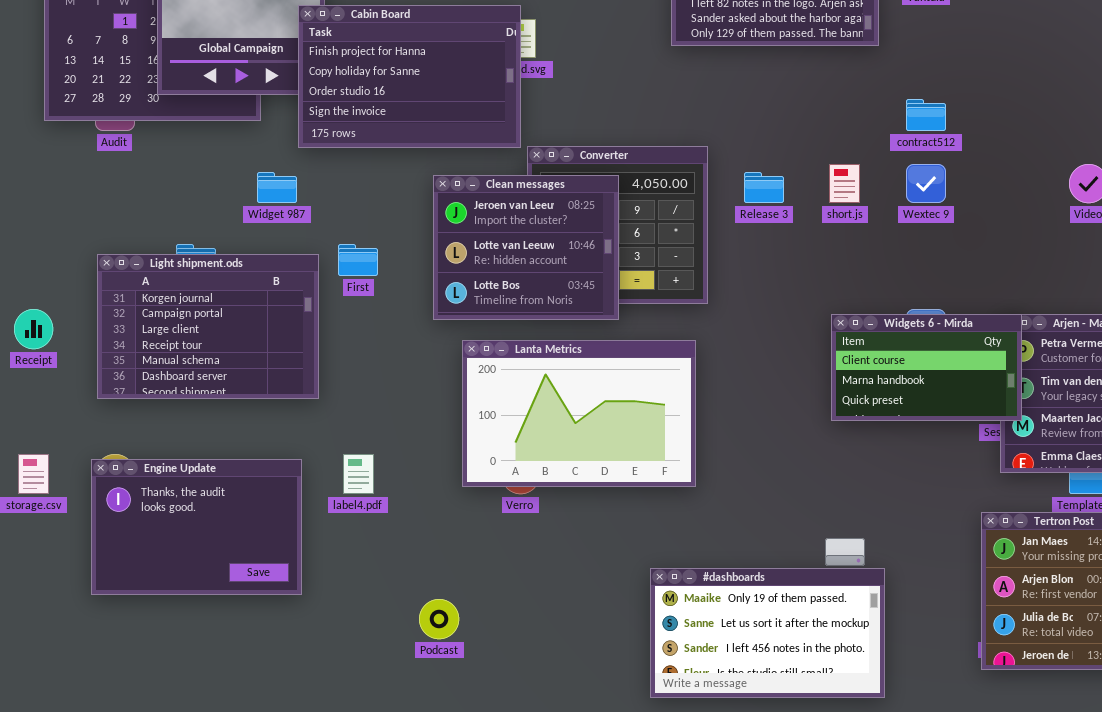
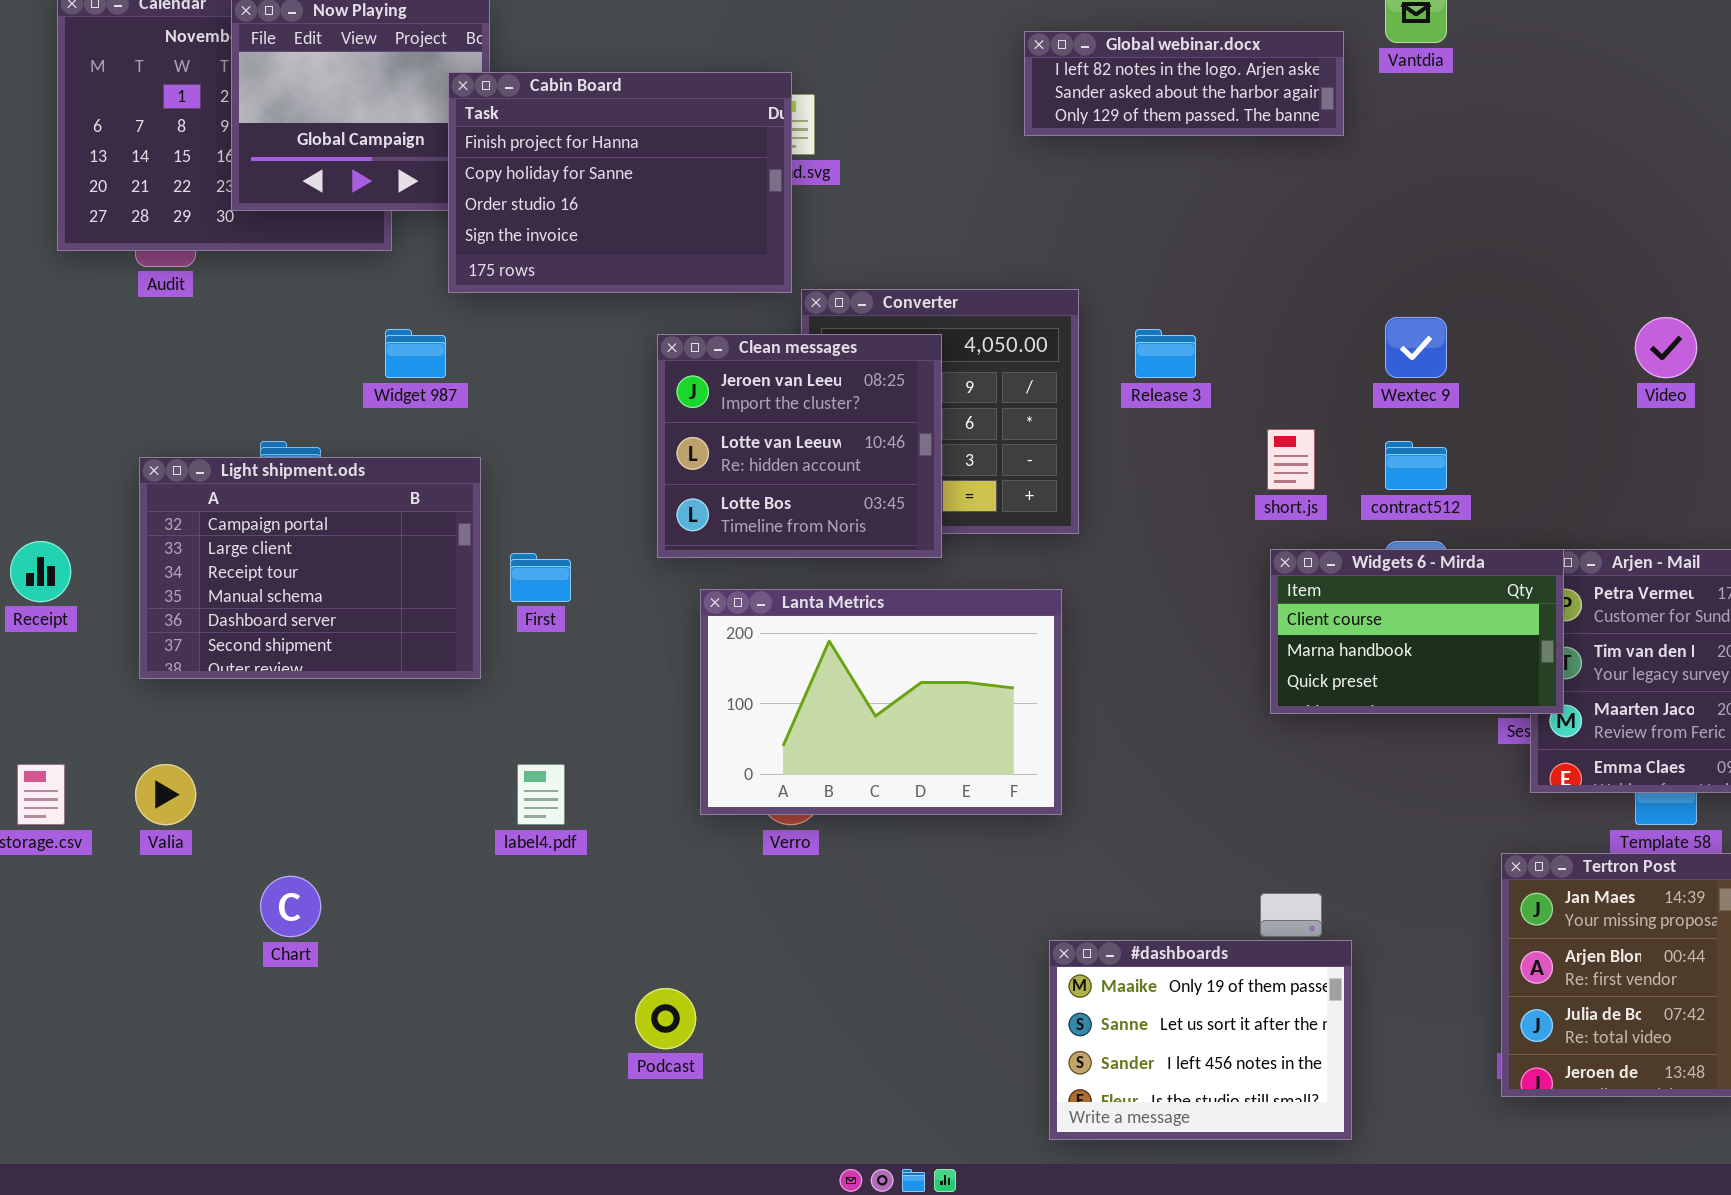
contract512: [906,99,946,131] -> [1385,441,1447,490], moved
short.js: [829,164,860,203] -> [1267,429,1315,490], moved
First: [338,244,378,276] -> [510,553,571,602], moved
Light shipment.ods: [97,254,319,399] -> [139,457,481,679], scrolled down 1 row
Engine Update: [91,459,302,595] -> none, closed
#dashboards: [650,568,885,698] -> [1049,940,1352,1140], resized

